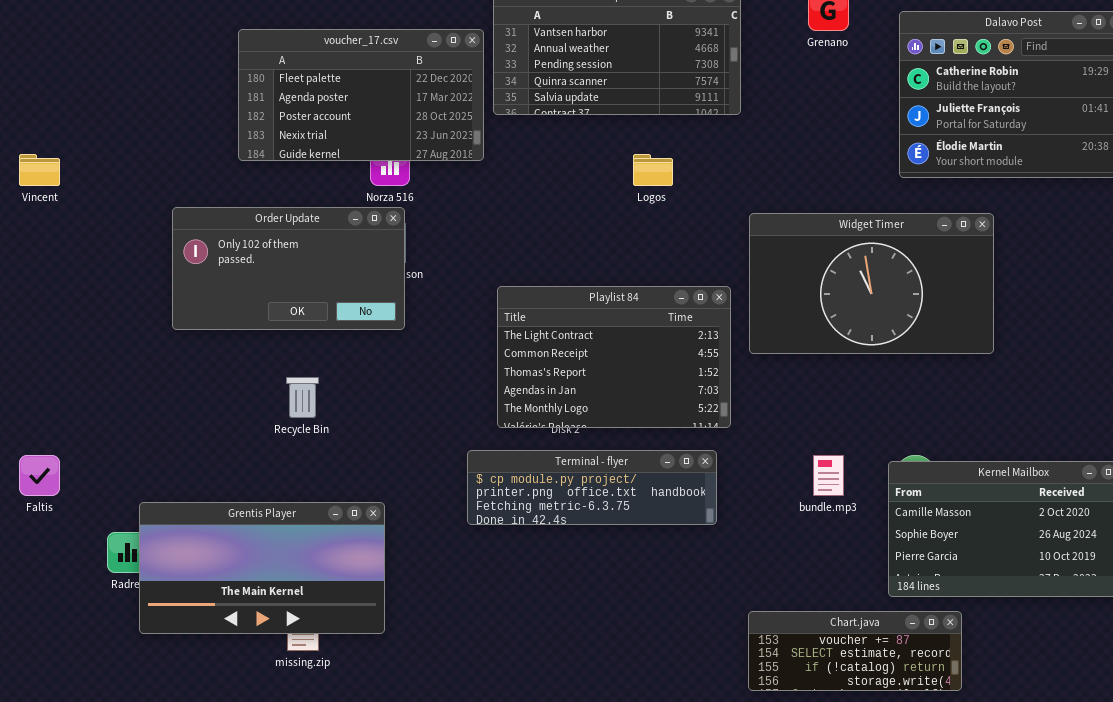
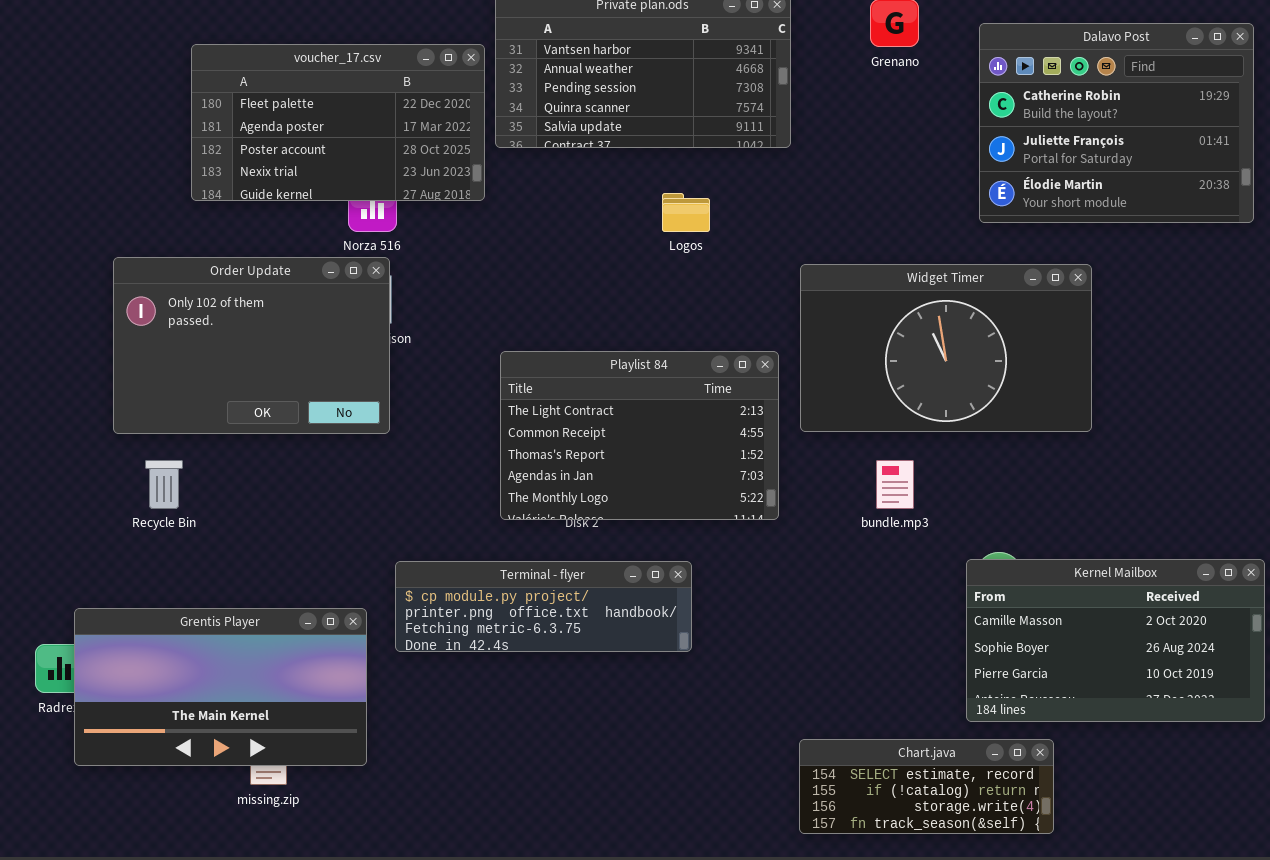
Order Update: [172,207,405,330] -> [113,257,390,434], resized
Recycle Bin: [286,377,319,418] -> [145,460,183,509], moved
Terminal - flyer: [467,450,717,525] -> [395,561,692,652], moved
bundle.mp3: [813,455,844,496] -> [876,460,914,509], moved
Chart.java: [748,611,962,691] -> [799,739,1054,834], scrolled down 1 row

